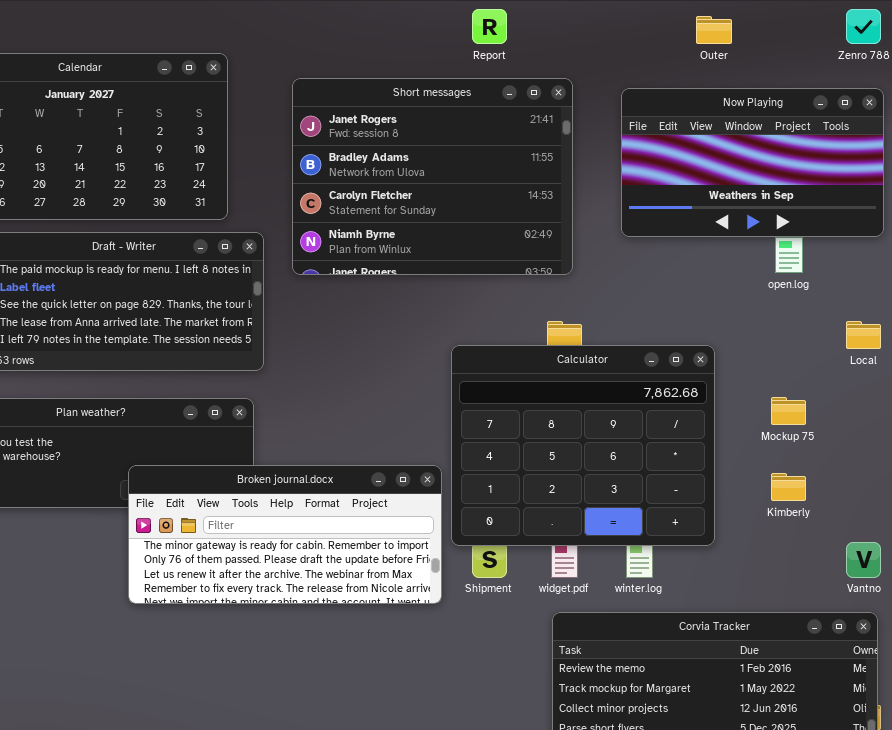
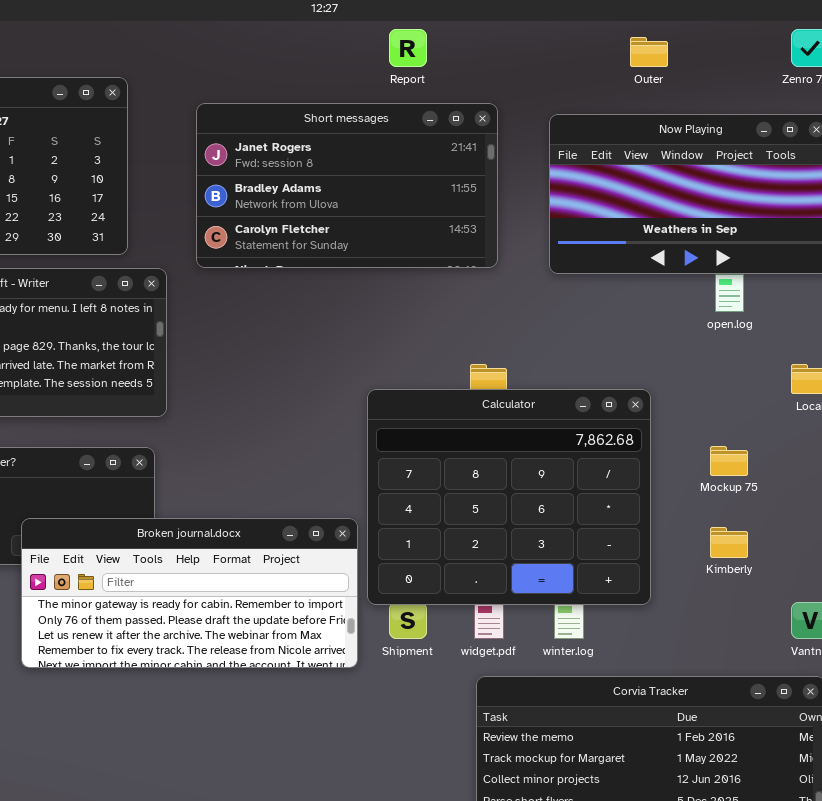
Short messages: [292,78,573,275] -> [196,103,498,268], resized

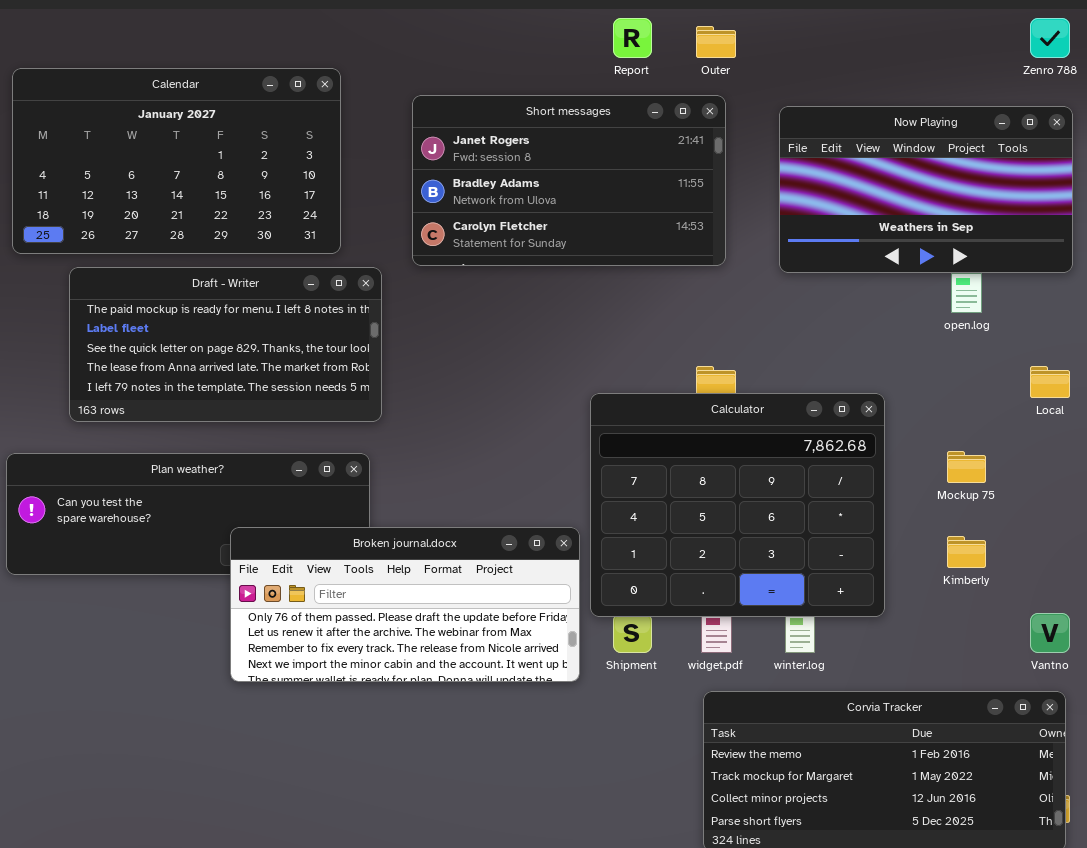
Outer: [630,37,668,67] -> [696,26,736,58], moved
Broken journal.docx: [21,518,358,668] -> [230,527,580,682], scrolled down 1 row

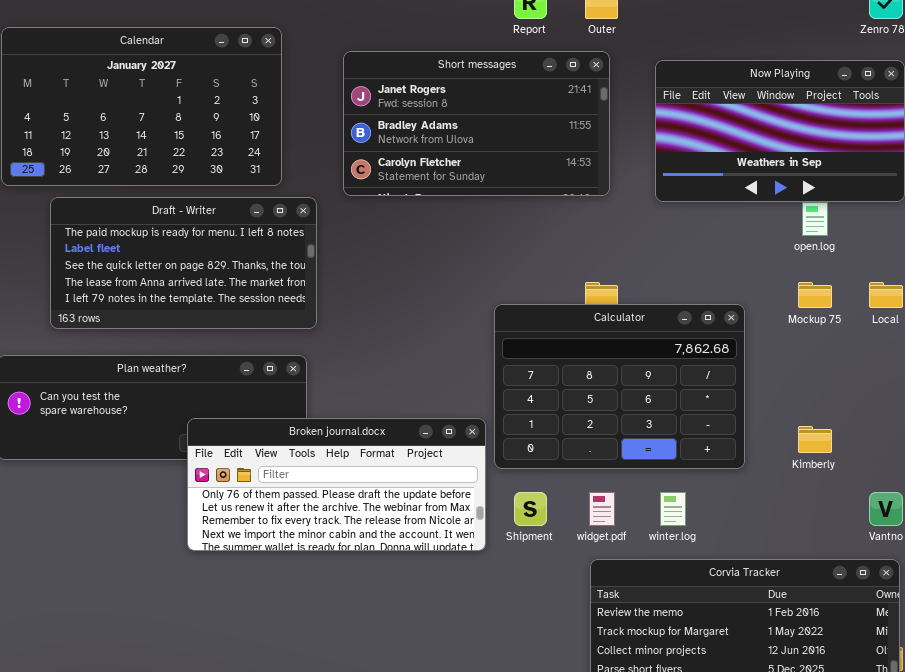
Calculator: [590,393,885,617] -> [494,304,745,469], resized
Mockup 75: [947,451,986,483] -> [798,282,832,308], moved

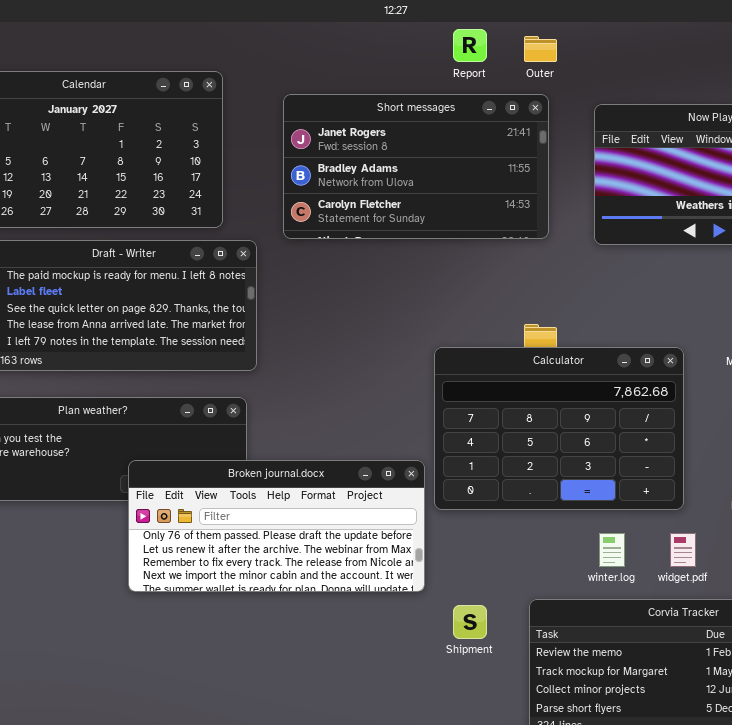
Shipment: [514,492,547,526] -> [453,605,487,639], moved
widget.pdf: [589,492,615,526] -> [670,533,696,567], moved

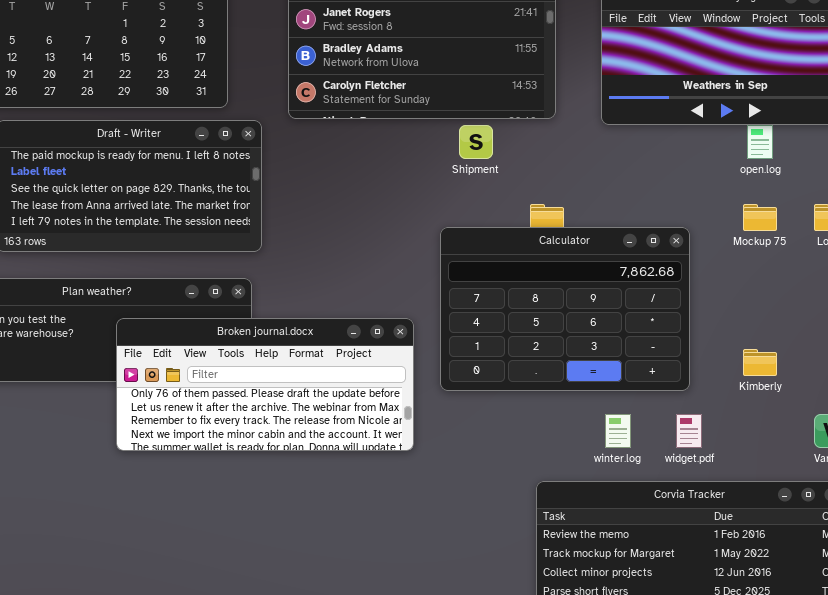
Broken journal.docx: [128,460,425,592] -> [116,318,414,451], moved
Shipment: [453,605,487,639] -> [459,125,493,159], moved

